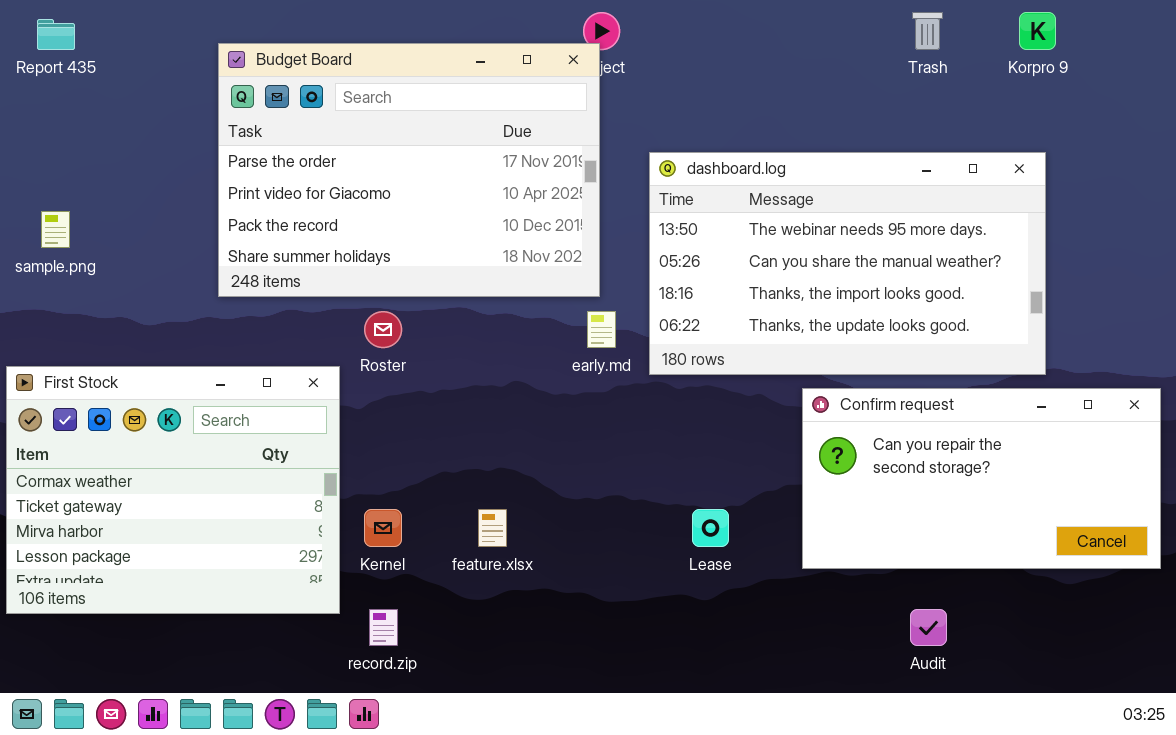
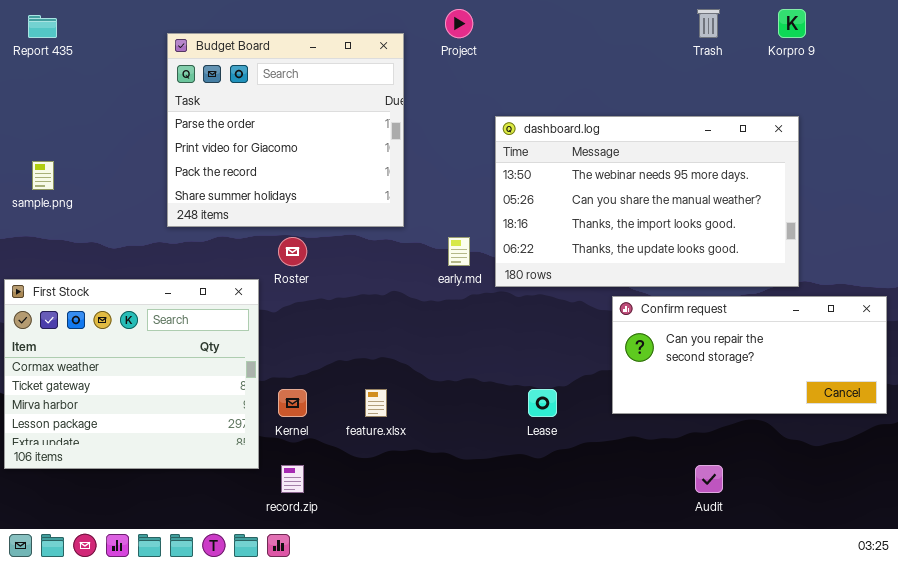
Budget Board: [218,43,600,297] -> [167,33,404,227], resized
Confirm request: [802,388,1161,569] -> [612,296,887,414], resized

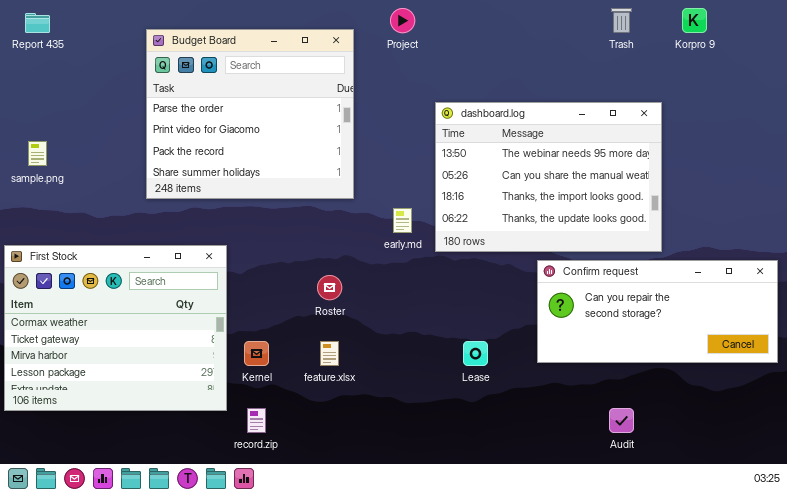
dashboard.log: [495,116,799,287] -> [435,102,662,252], resized
Roster: [278,237,307,266] -> [317,275,342,300], moved

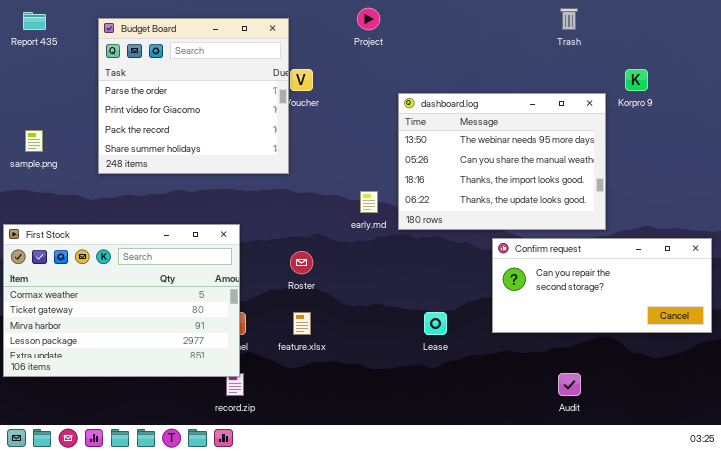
Korpro 9: [682,8,707,33] -> [625,69,648,91], moved
Budget Board: [146,29,354,199] -> [98,18,289,174], moved
First Stock: [4,245,227,411] -> [3,224,240,377], resized

